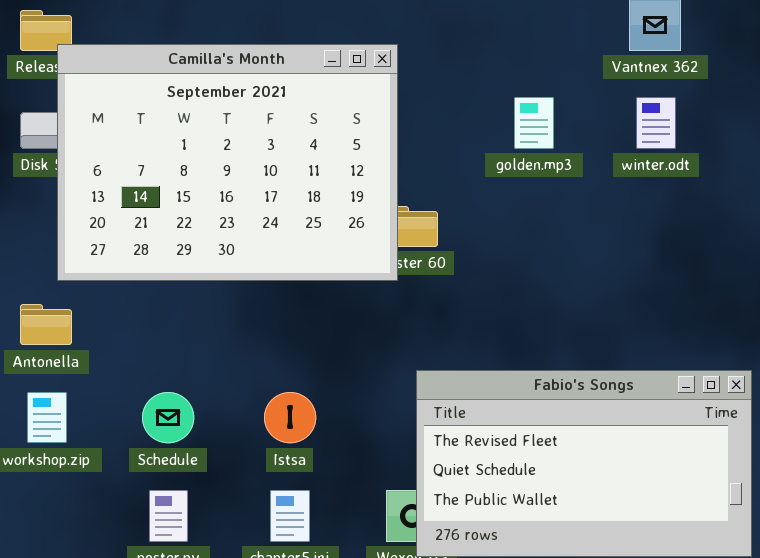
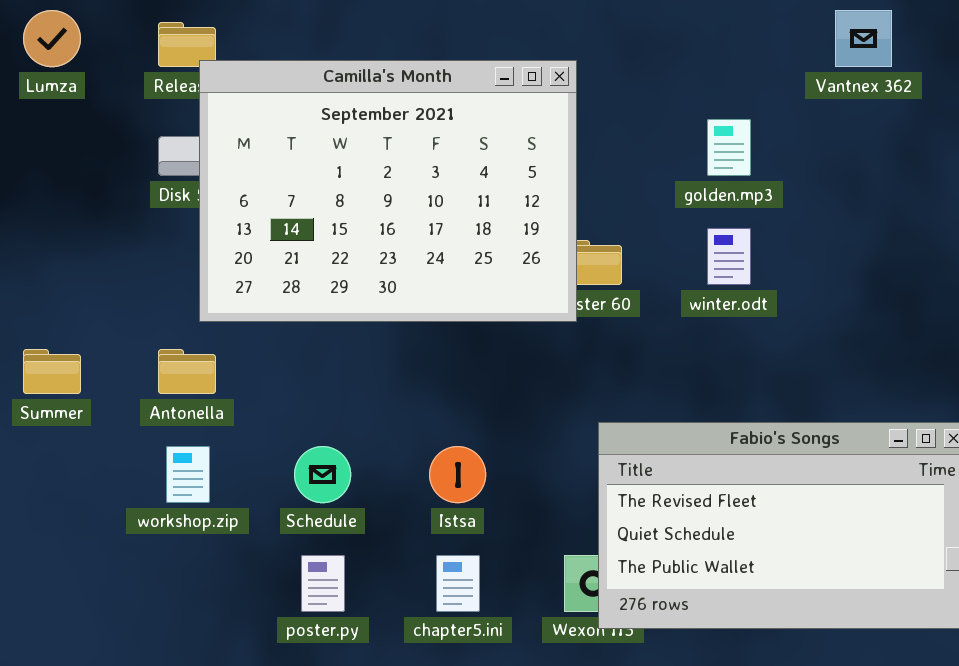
winter.odt: [636,97,676,149] -> [707,228,751,285], moved

